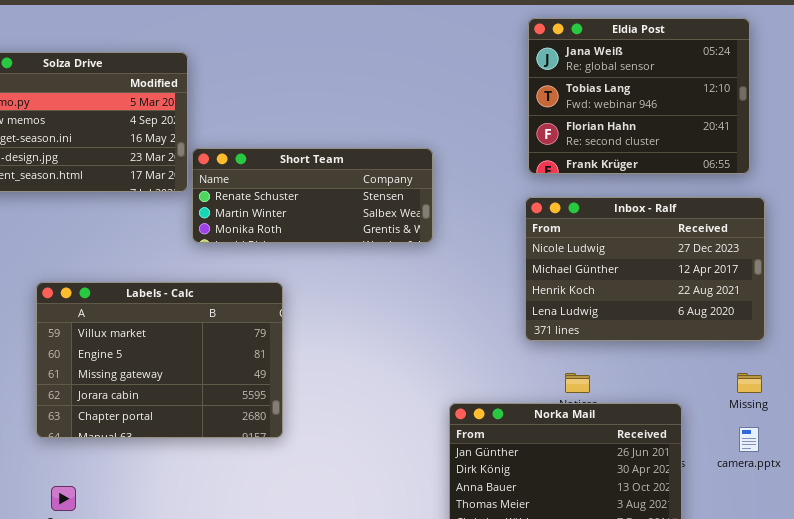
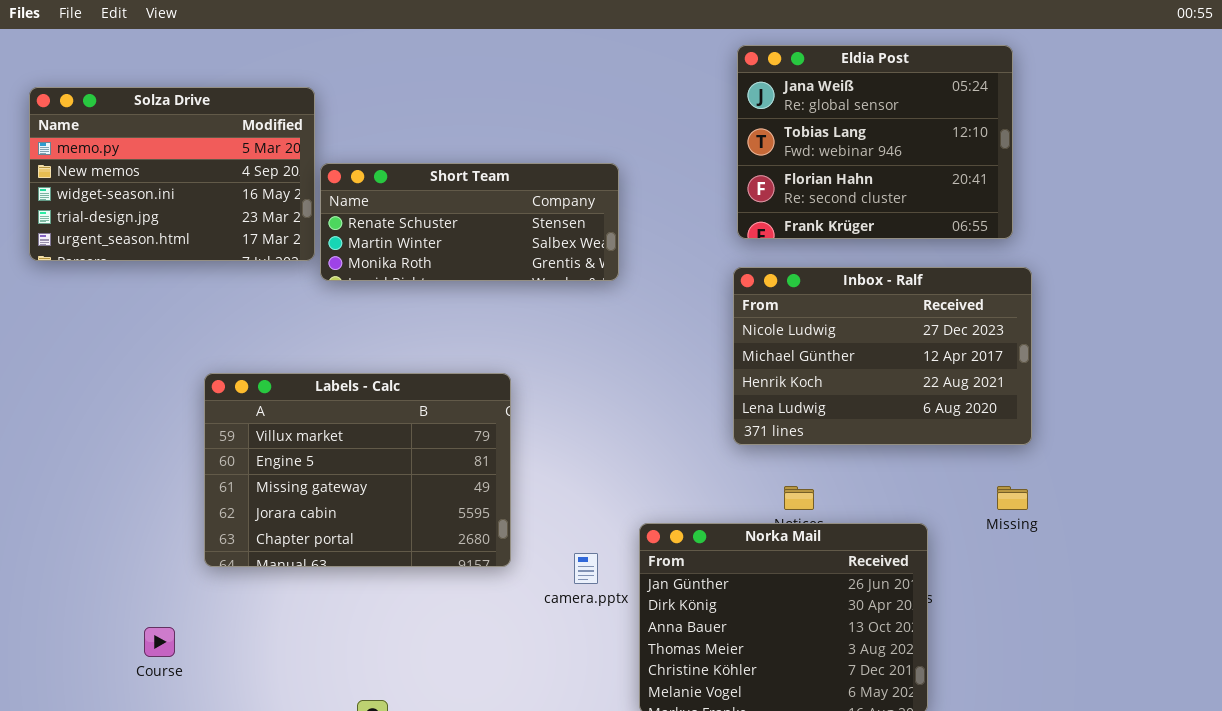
Short Team: [192,148,433,243] -> [320,163,619,281], moved
Labels - Calc: [36,282,283,438] -> [204,373,511,567], moved
camera.pptx: [739,427,759,452] -> [574,553,598,584], moved

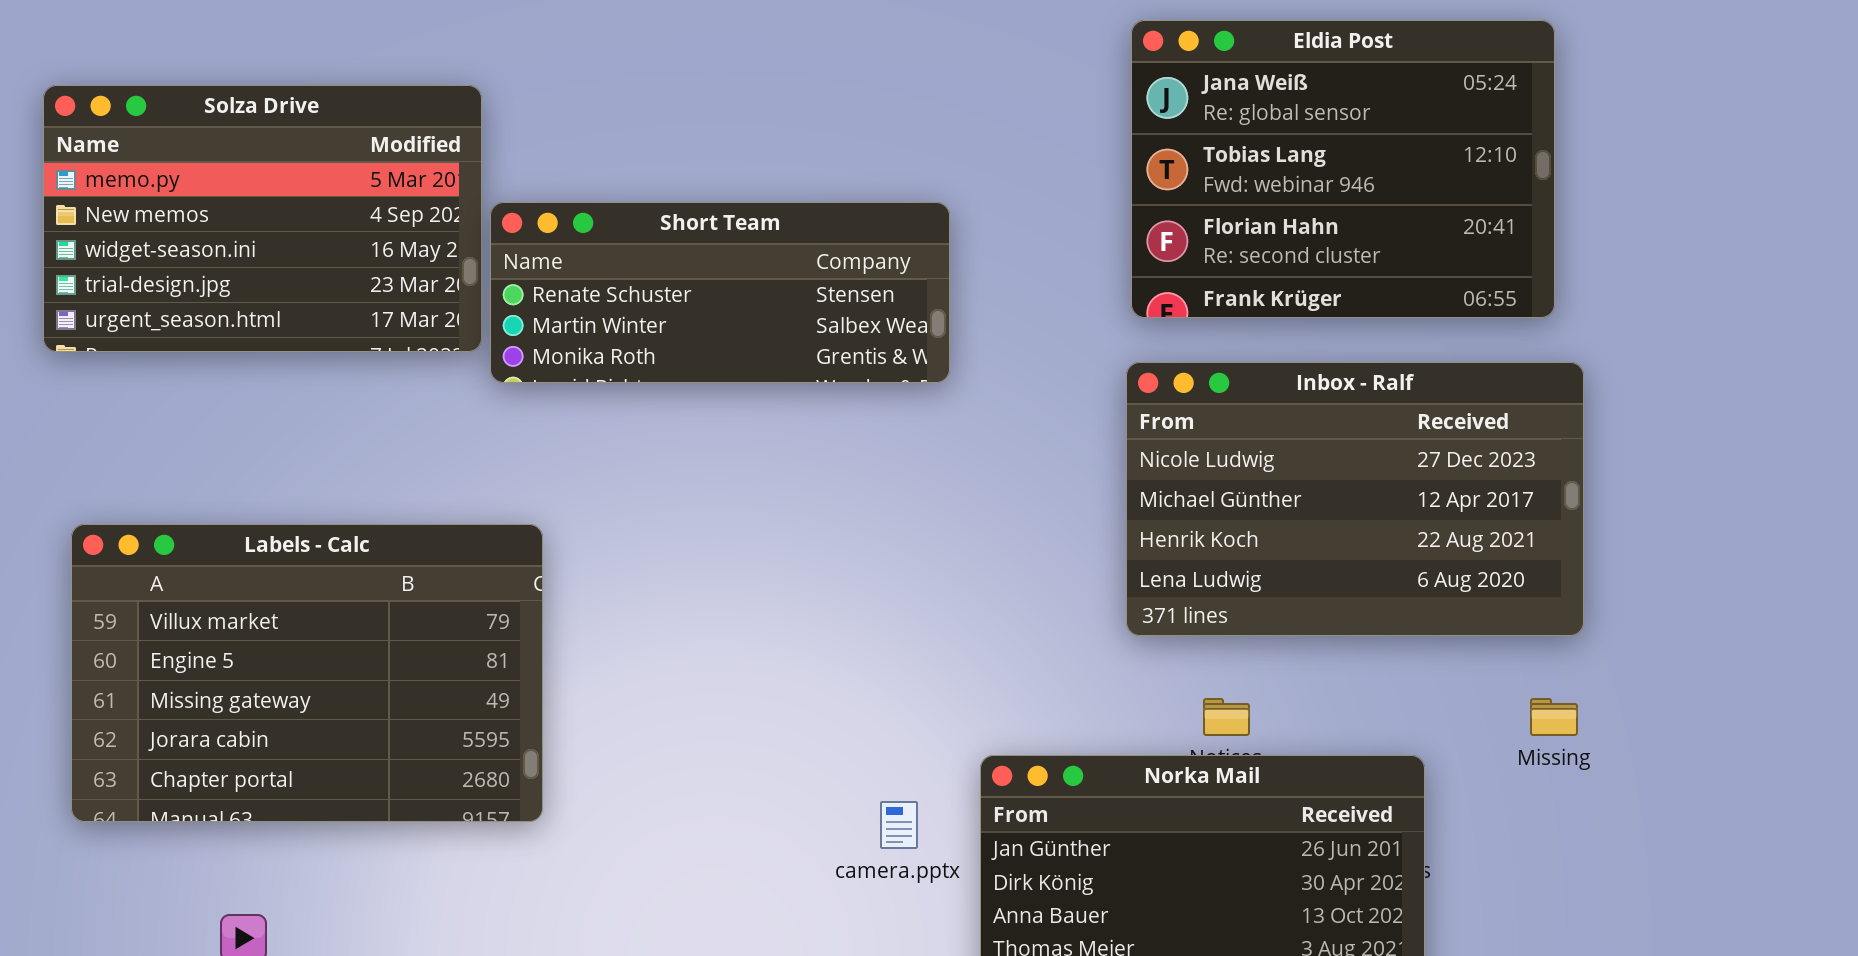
Labels - Calc: [204,373,511,567] -> [71,524,543,822], moved

